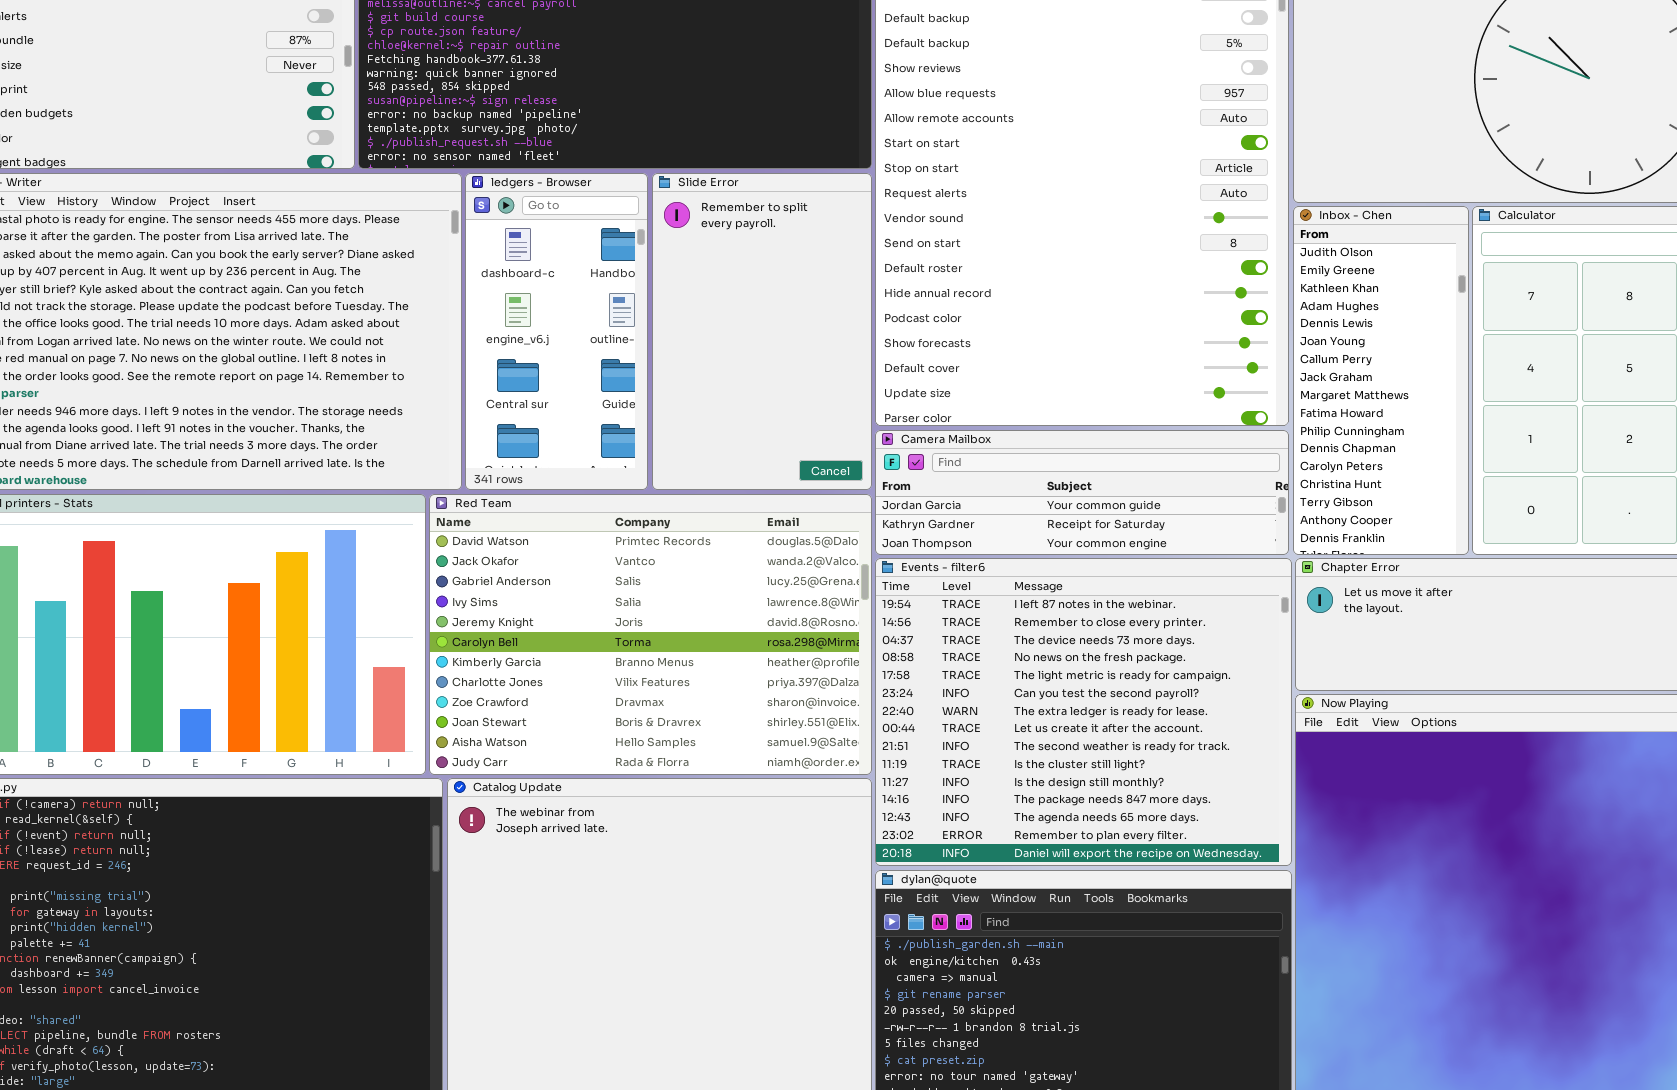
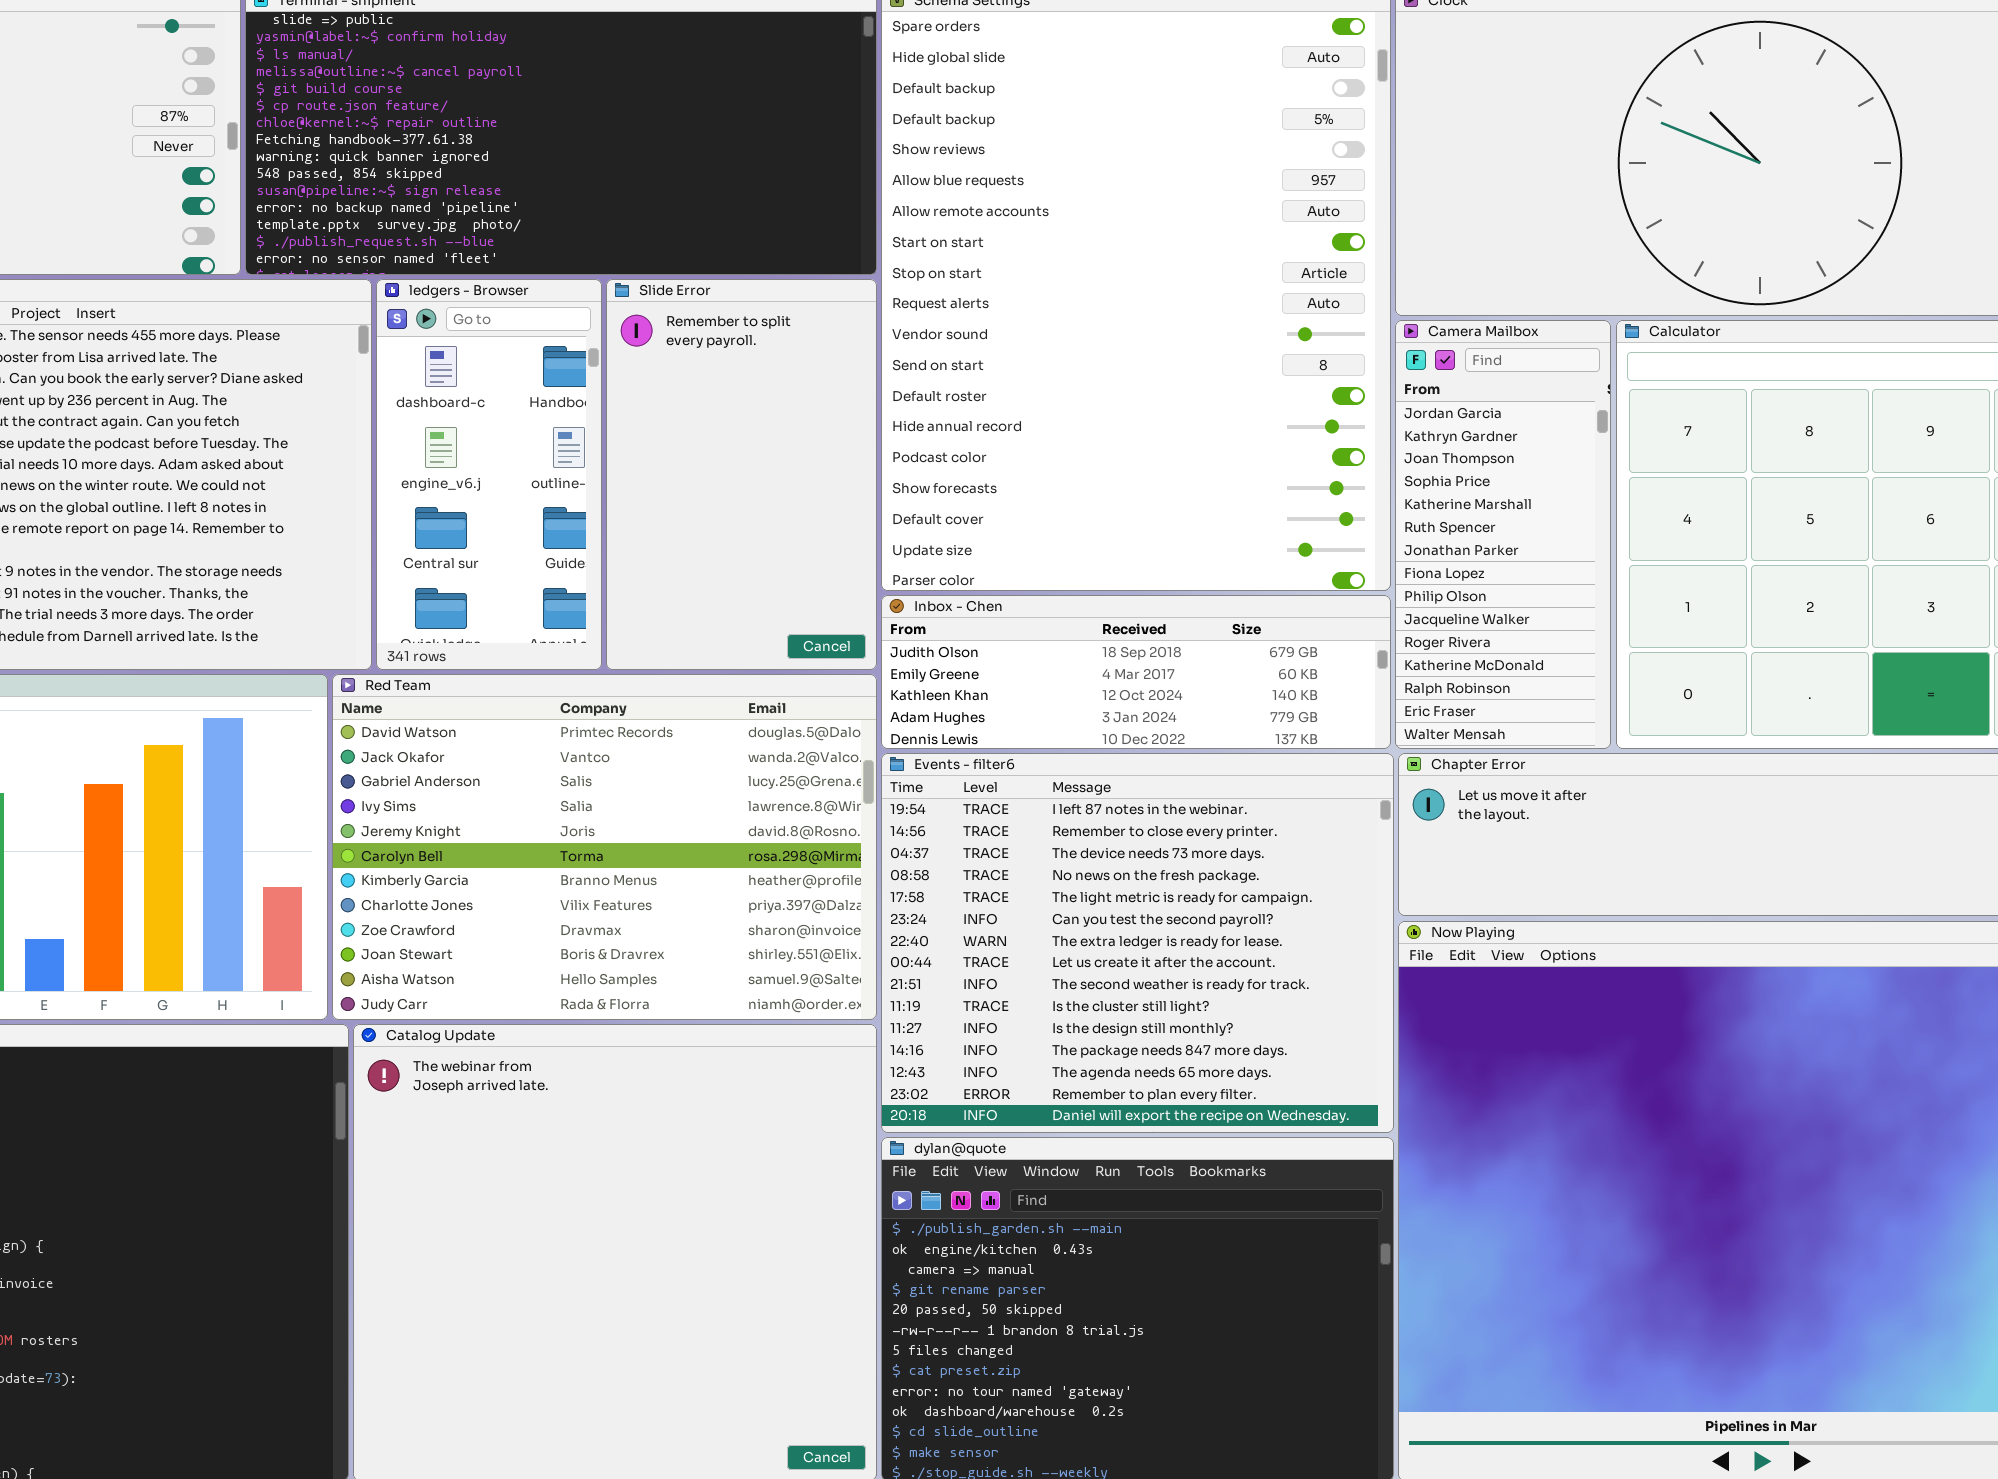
Inbox - Chen: [1293,206,1469,555] -> [881,595,1391,749], moved, resized
Camera Mailbox: [875,430,1289,555] -> [1395,320,1611,749], moved, resized

